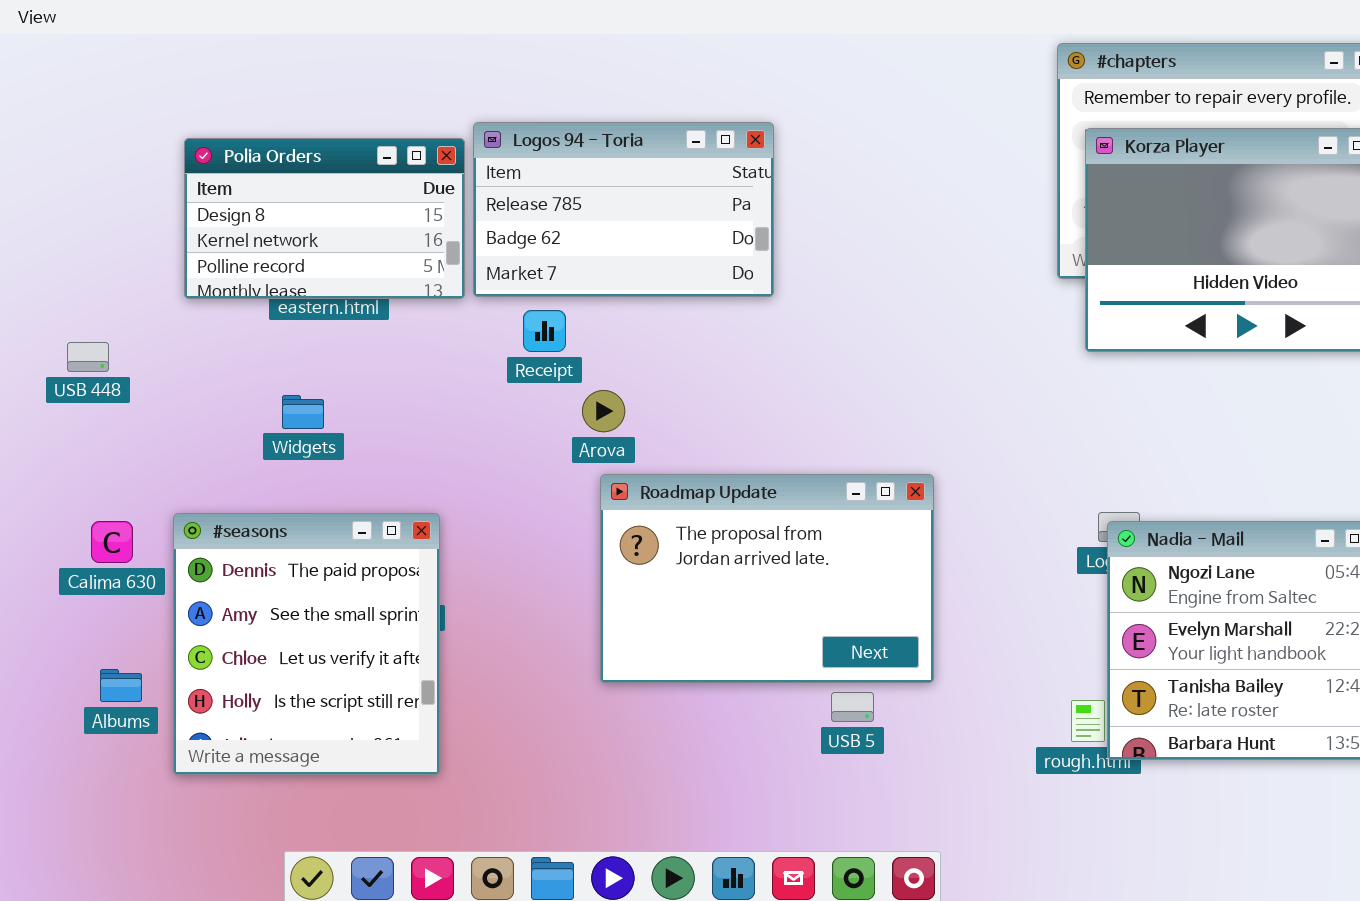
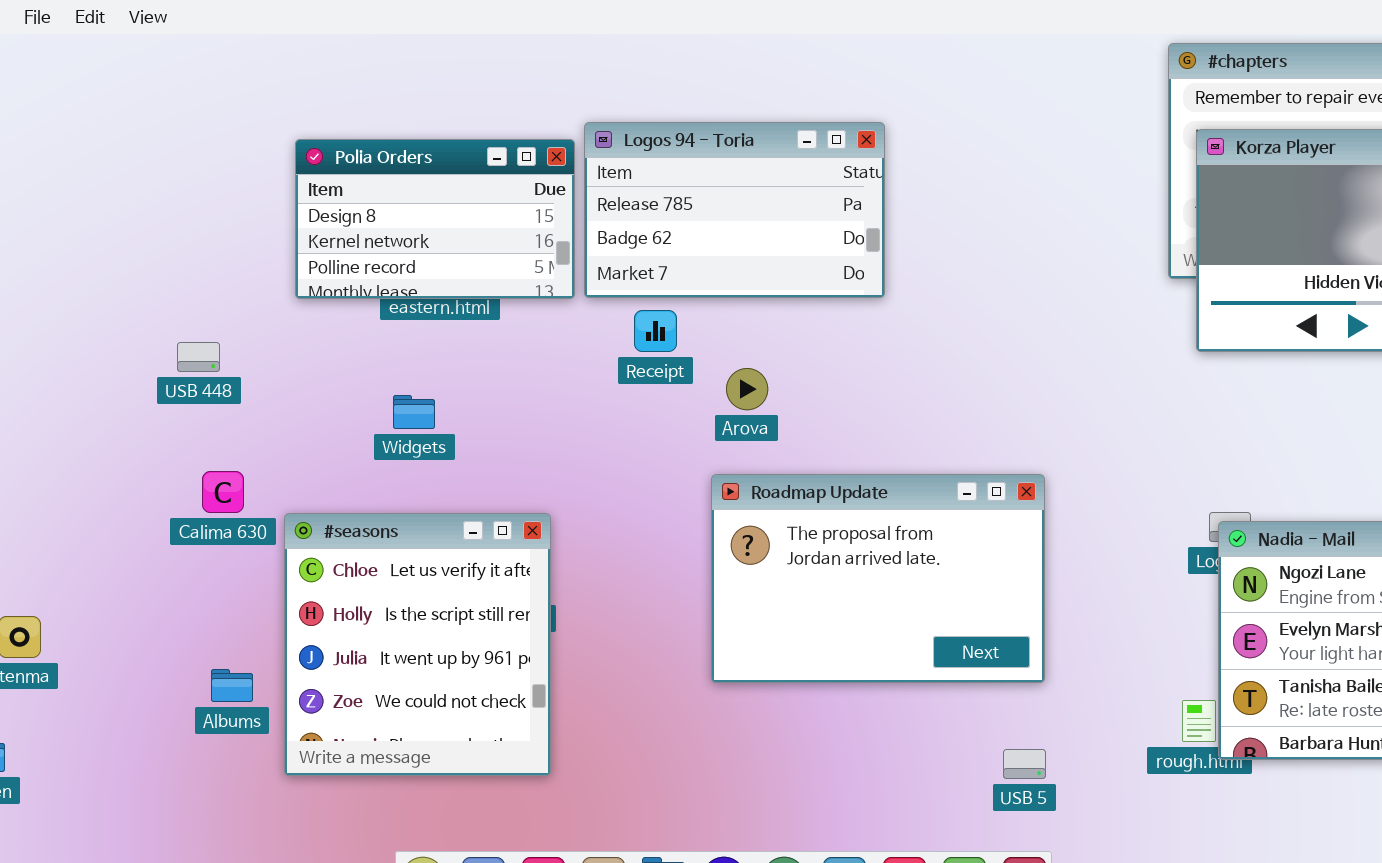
Arova: [582,390,625,432] -> [726,368,768,410], moved
#seasons: [173,513,440,775] -> [284,513,551,776], scrolled down 2 rows
Calima 630: [91,521,133,563] -> [202,471,244,513], moved
USB 5: [831,692,874,722] -> [1003,749,1046,779], moved

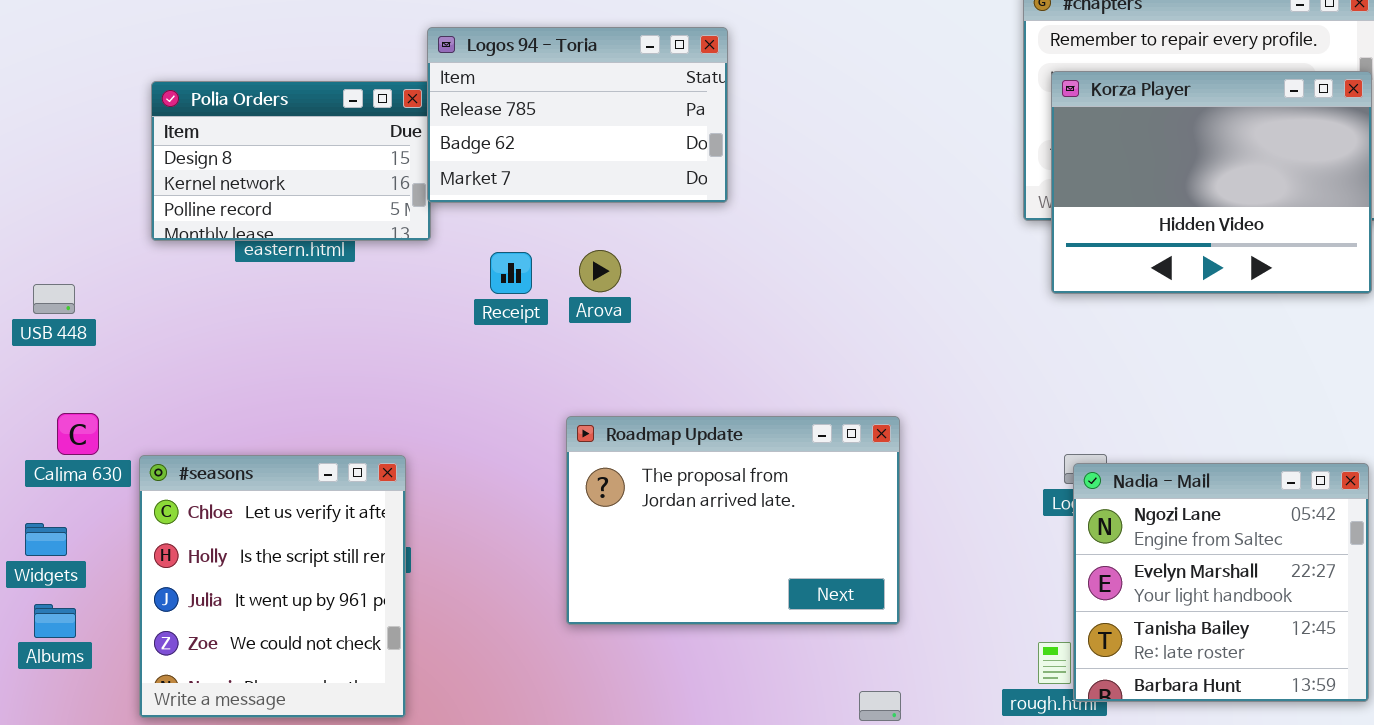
Logos 94 - Toria: [584,122,885,298] -> [427,27,728,203], moved
Arova: [726,368,768,410] -> [579,250,621,292], moved
Widgets: [393,395,435,429] -> [25,523,67,556], moved
Albums: [211,669,253,702] -> [34,604,76,638], moved

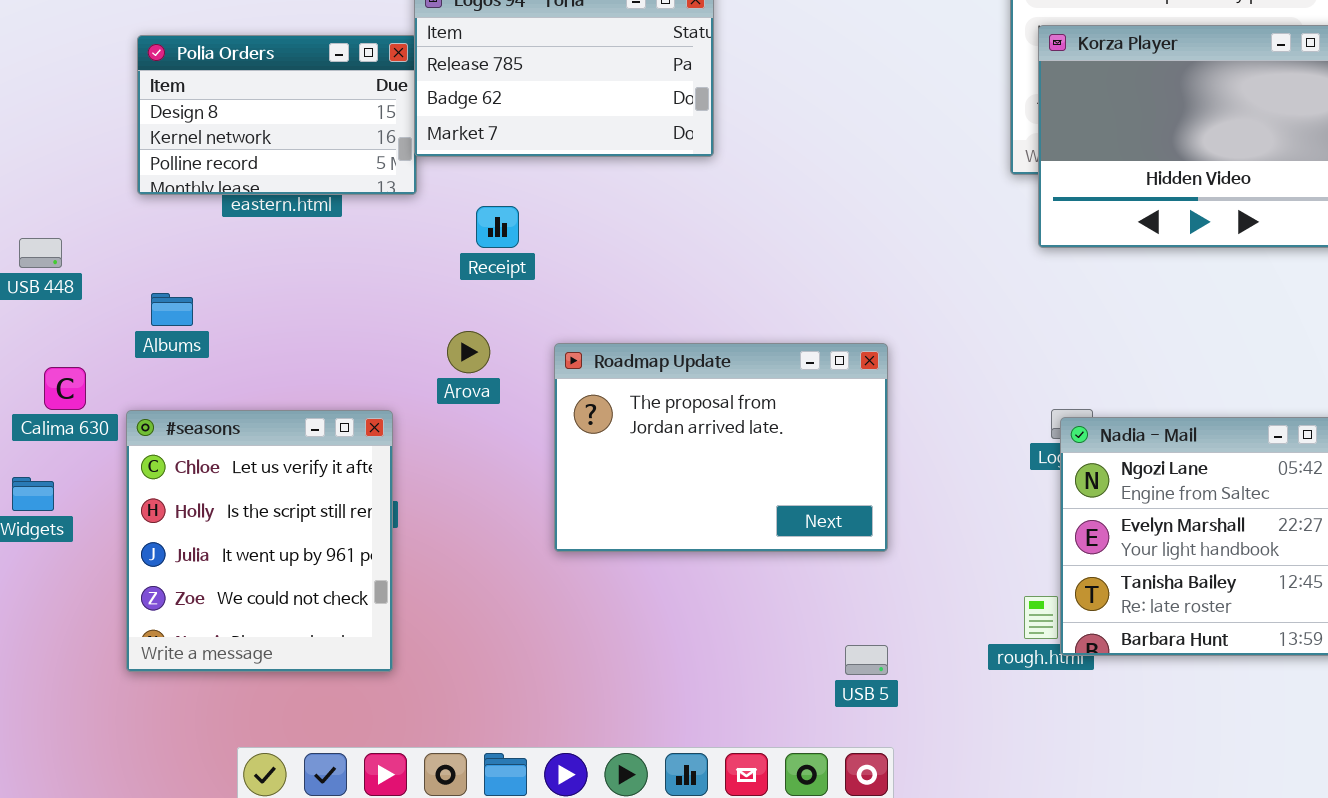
Arova: [579,250,621,292] -> [447,331,490,373], moved
Roadmap Update: [566,416,900,625] -> [554,343,888,552], moved
Albums: [34,604,76,638] -> [151,293,193,326], moved

